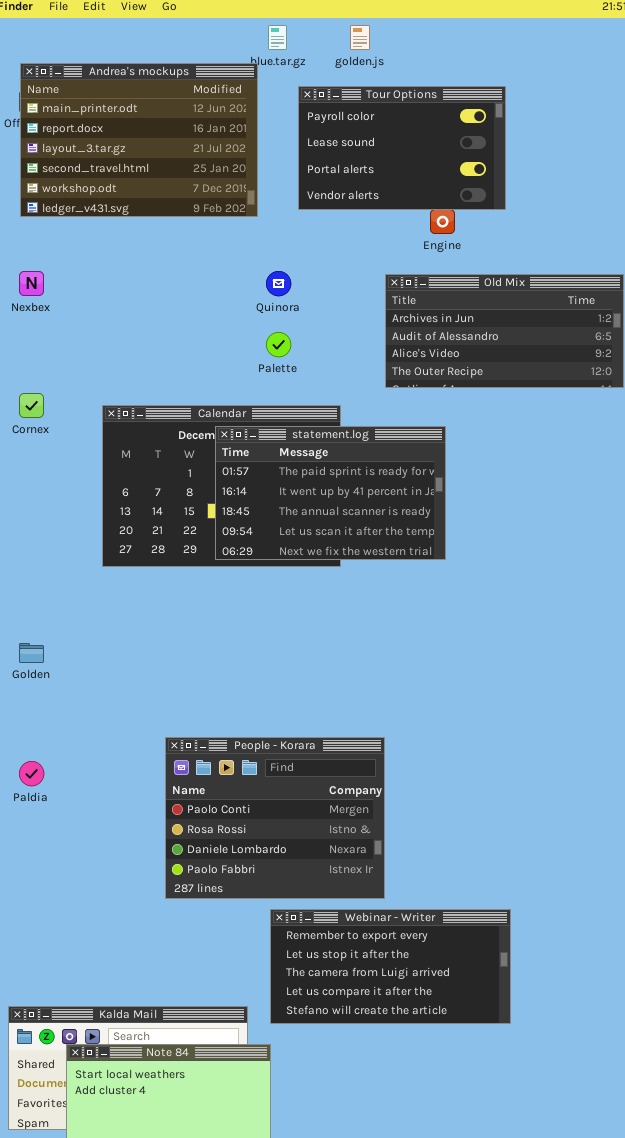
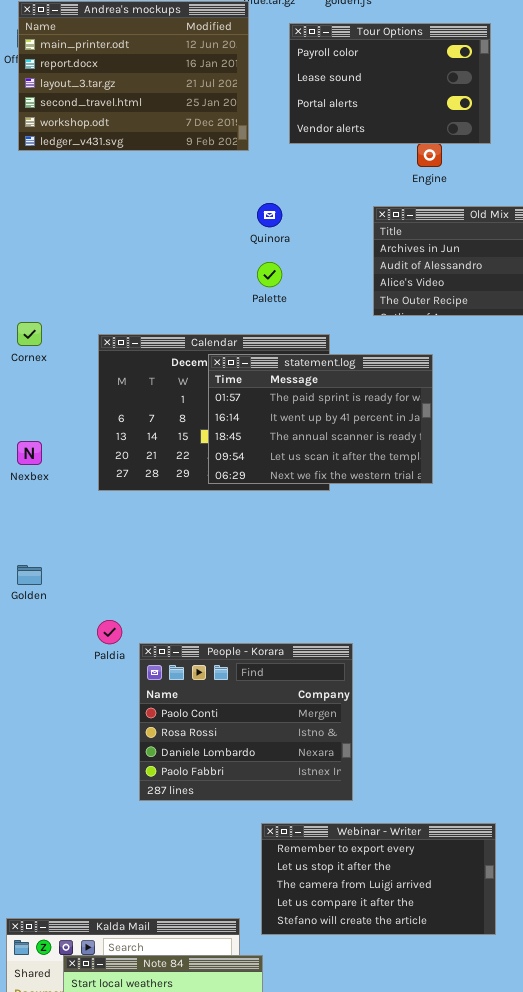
Nexbex: [19,271,44,296] -> [17,441,42,465], moved
People - Korara: [165,737,385,899] -> [139,643,353,801], moved
Paldia: [19,761,44,786] -> [97,620,122,644], moved

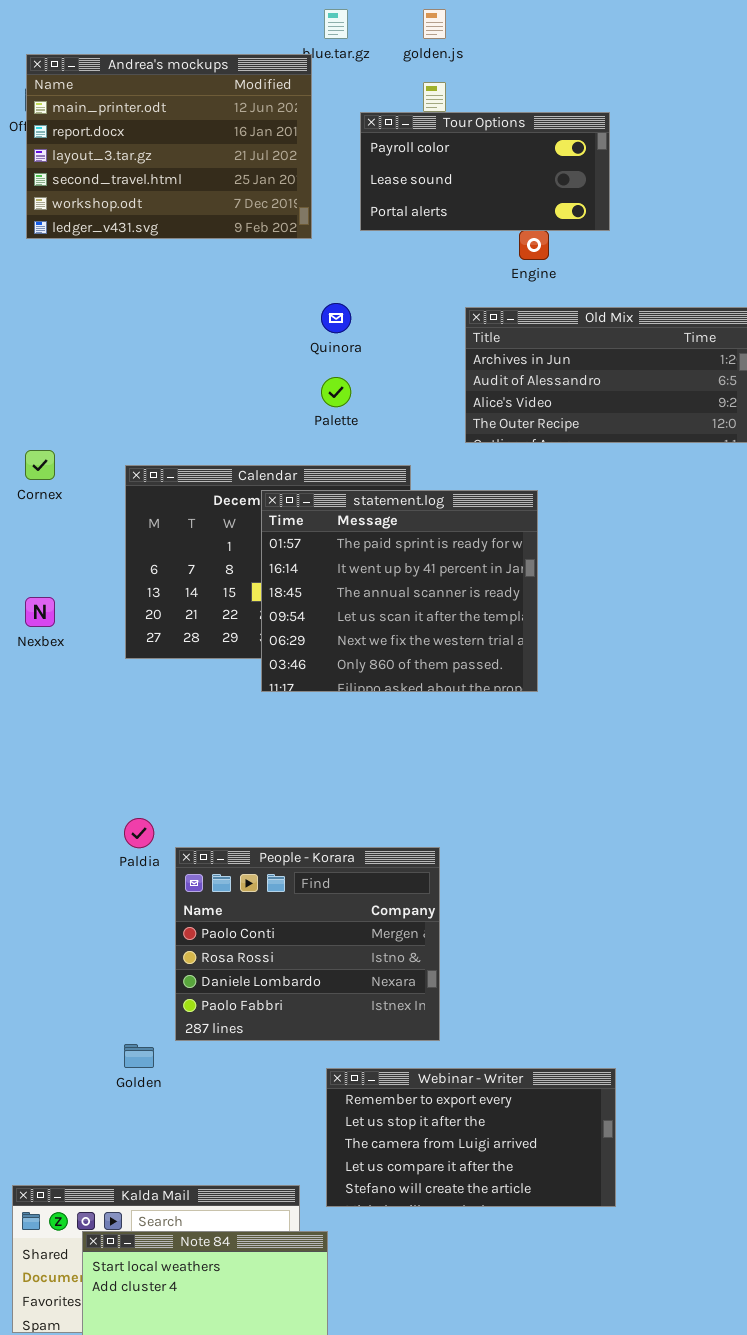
Tour Options: [289,23,491,144] -> [360,112,610,231], resized
statement.log: [208,354,433,484] -> [261,490,538,692], resized
Golden: [17,565,42,585] -> [124,1044,154,1068], moved

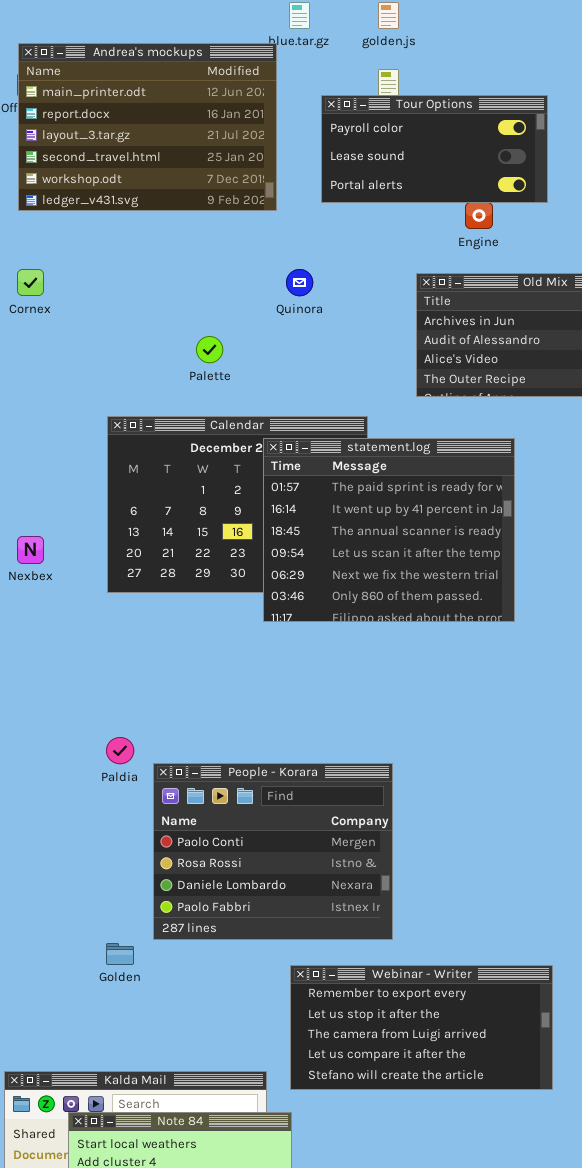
Palette: [321,377,351,407] -> [196,336,223,363], moved
Cornex: [25,450,55,480] -> [17,269,44,296], moved
statement.log: [261,490,538,692] -> [263,438,515,622], moved

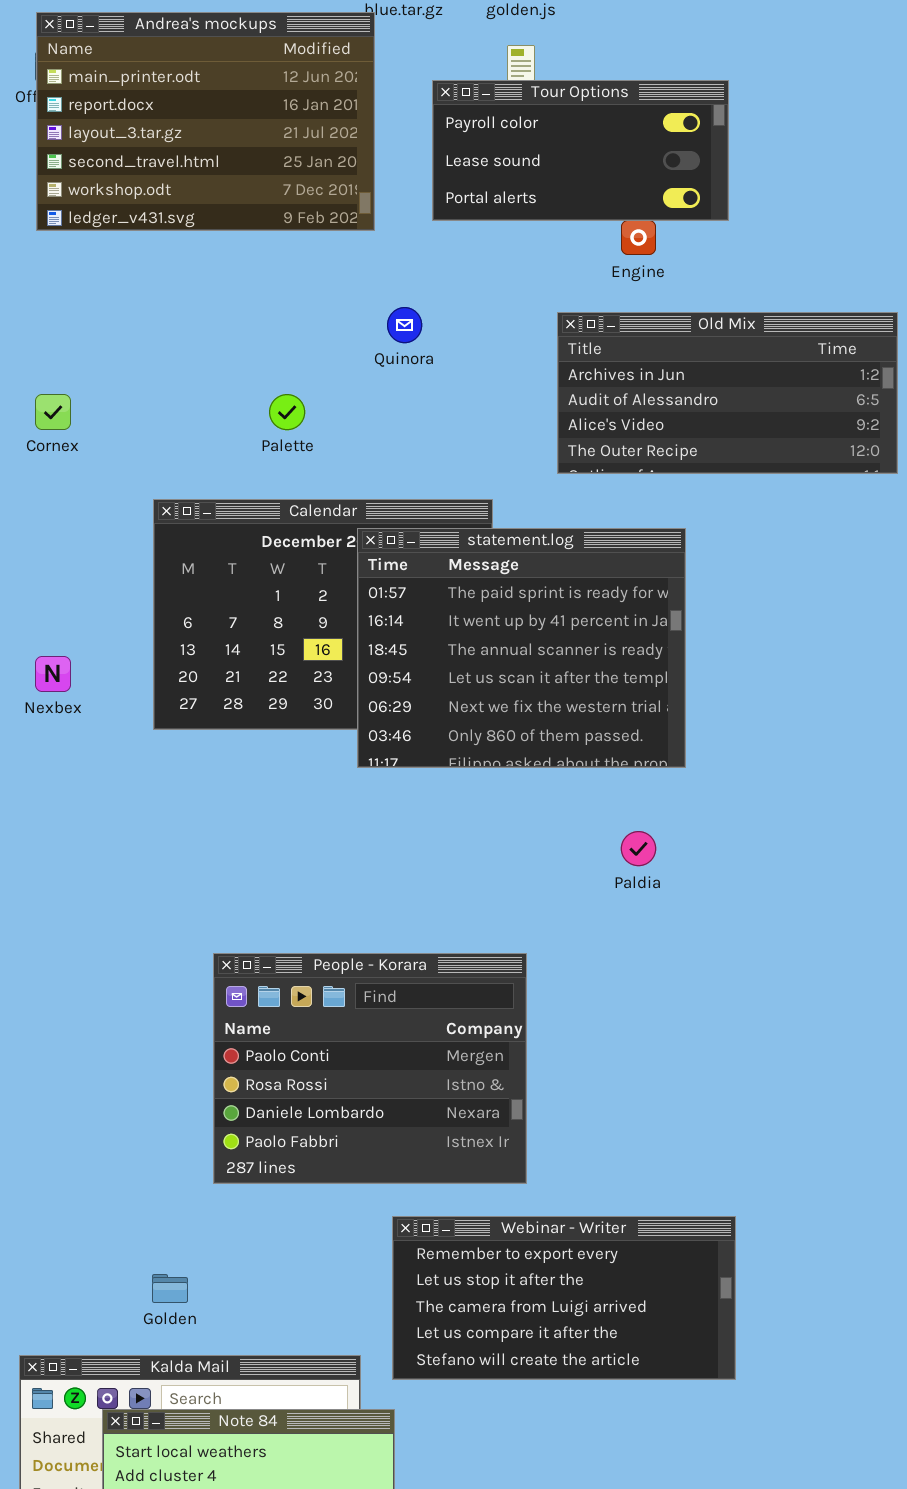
Cornex: [17,269,44,296] -> [35,394,71,430], moved
Paldia: [106,737,134,764] -> [621,831,656,866], moved
Golden: [106,943,134,965] -> [152,1274,188,1303], moved

